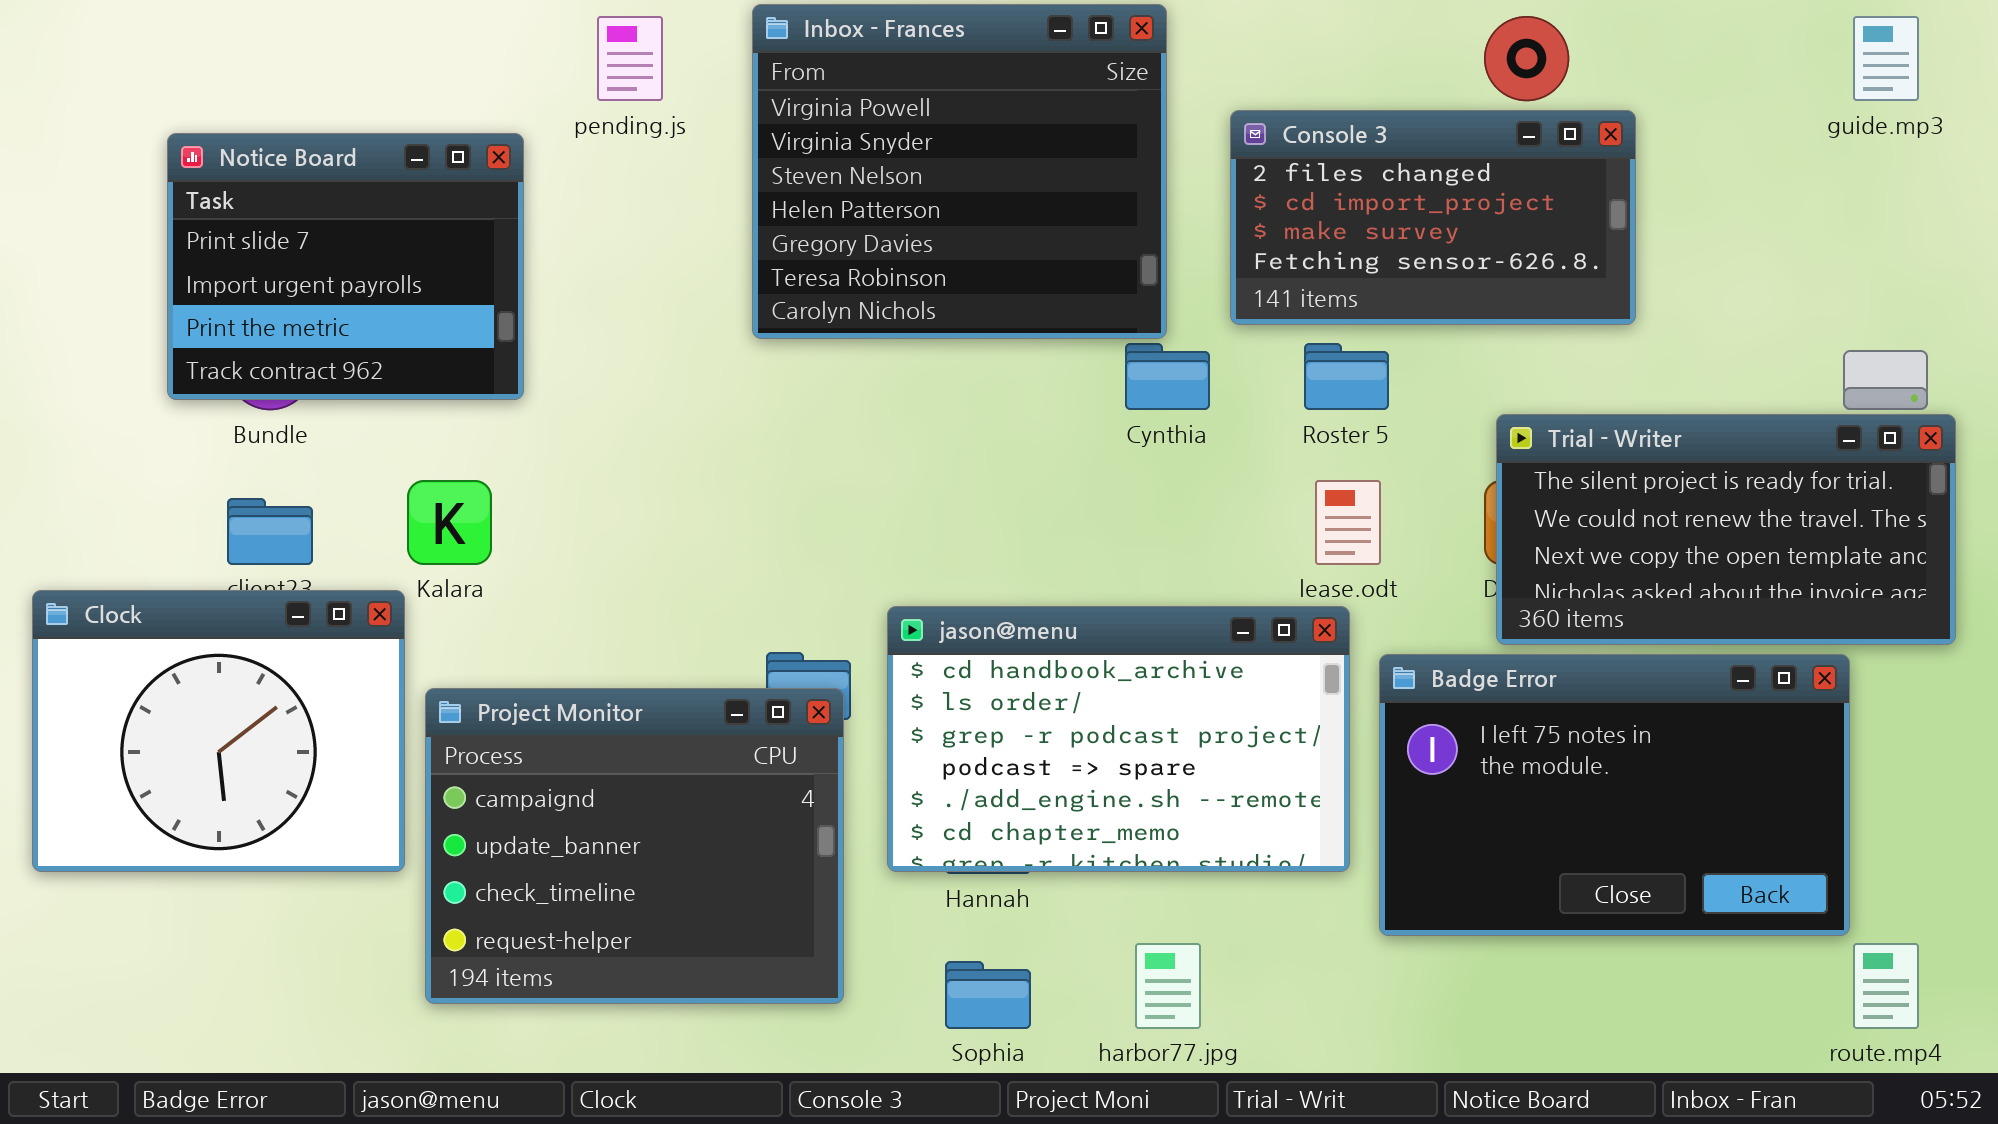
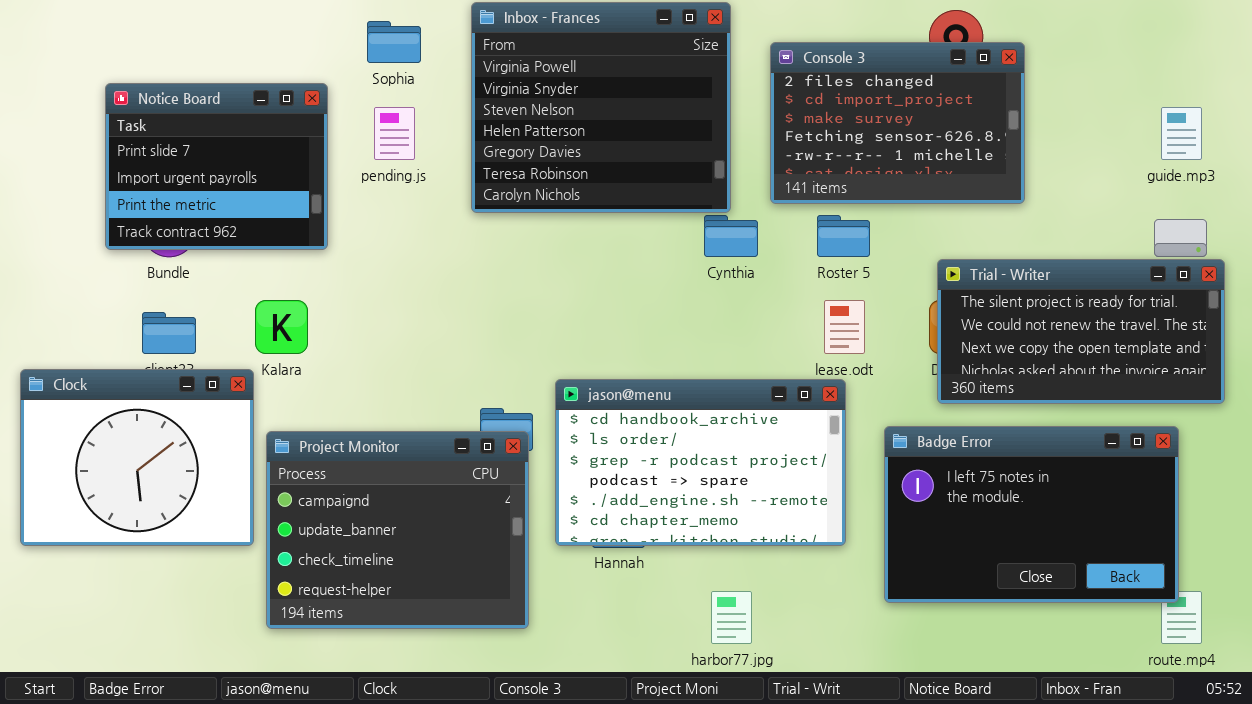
pending.js: [597,16,663,101] -> [374,107,415,160], moved
guide.mp3: [1853,16,1919,101] -> [1161,107,1202,160], moved
Console 3: [1230,110,1636,325] -> [770,42,1025,204], resized
Badge Error: [1379,654,1850,936] -> [884,426,1179,603], moved
Sophia: [945,961,1031,1029] -> [367,21,421,63], moved

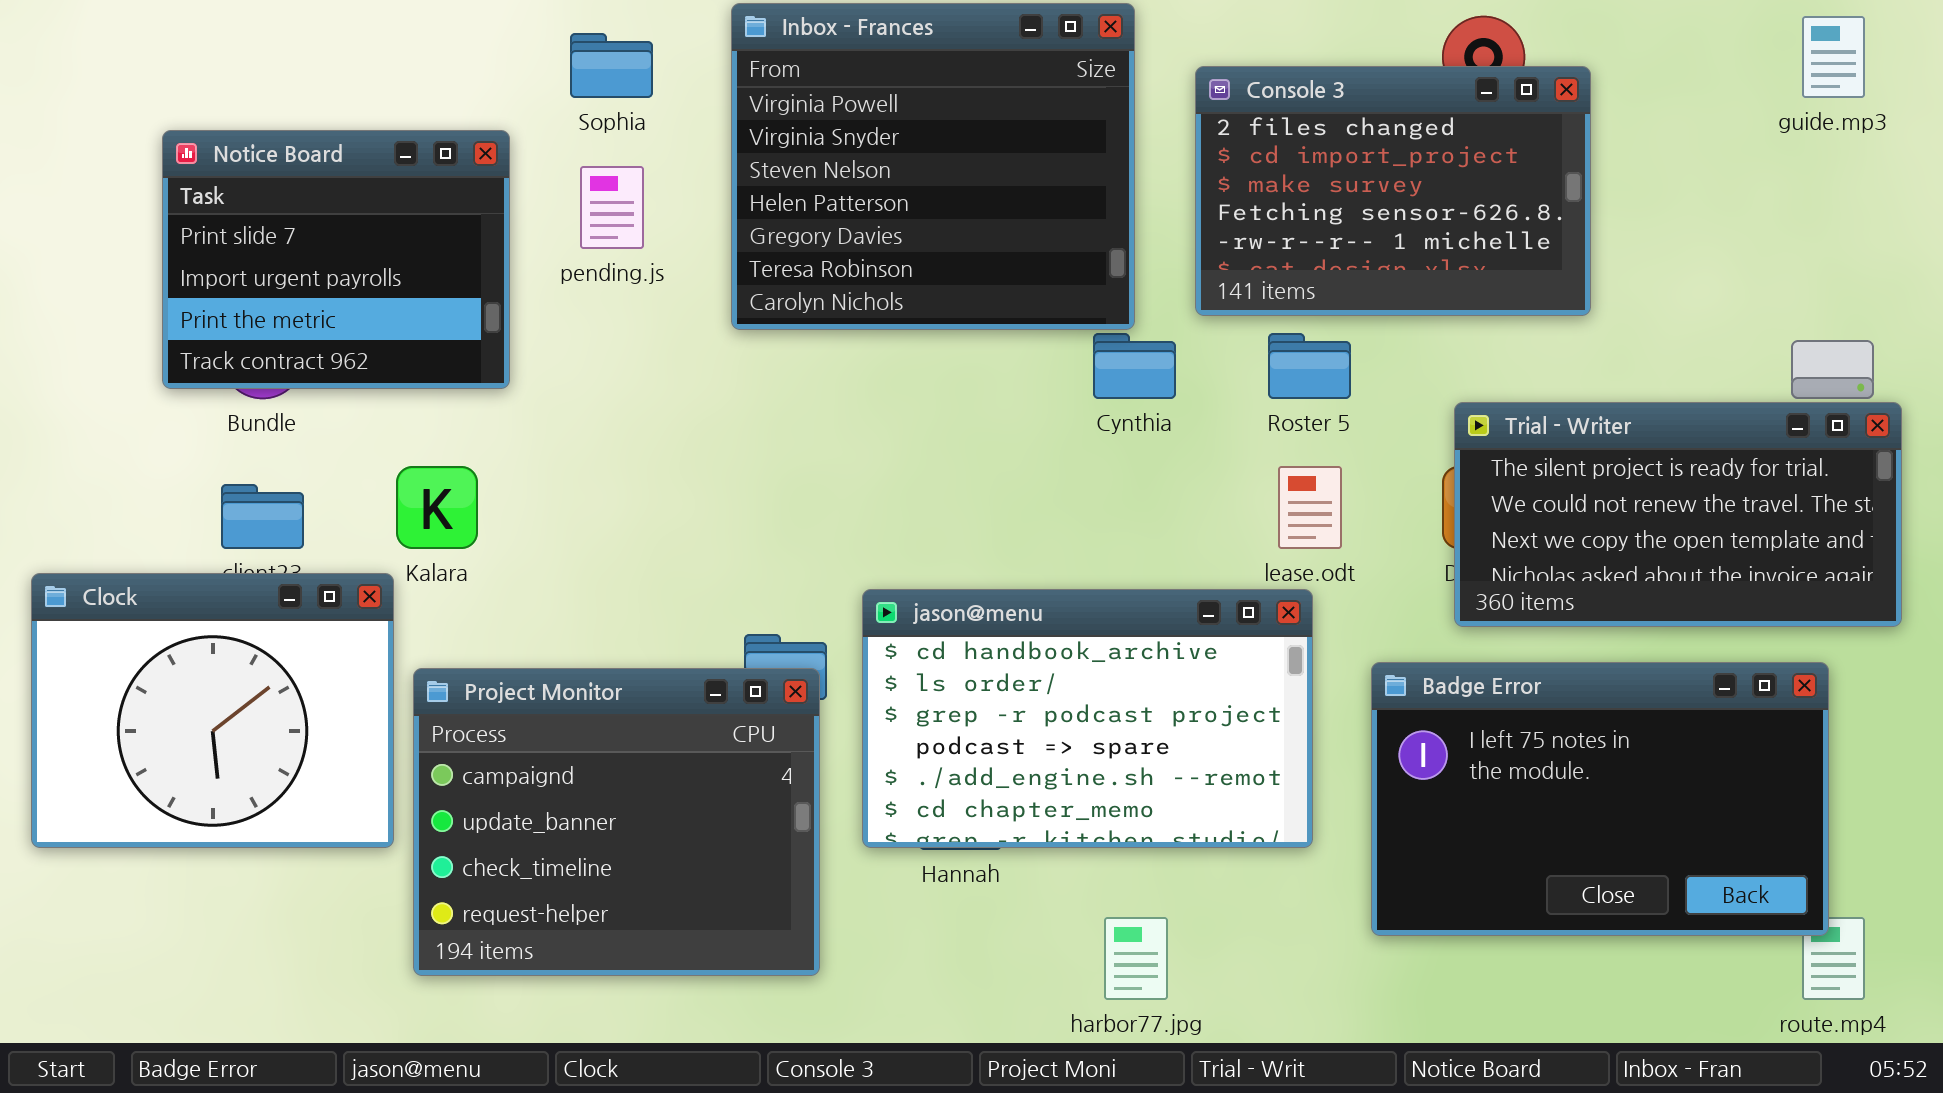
guide.mp3: [1161,107,1202,160] -> [1802,16,1865,98], moved

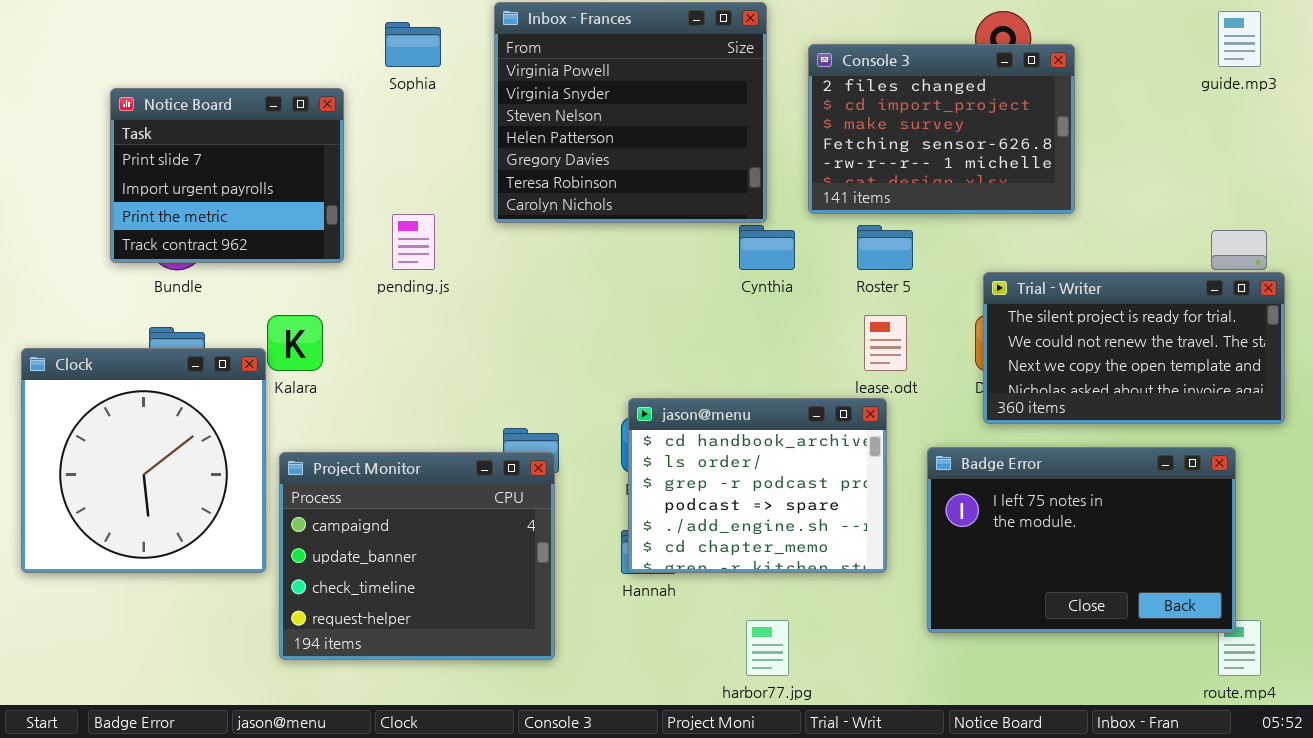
pending.js: [580,166,644,249] -> [392,214,435,270], moved
Clock: [31,573,394,848] -> [21,348,266,573], resized
jason@menu: [862,589,1313,848] -> [628,398,887,573], resized

